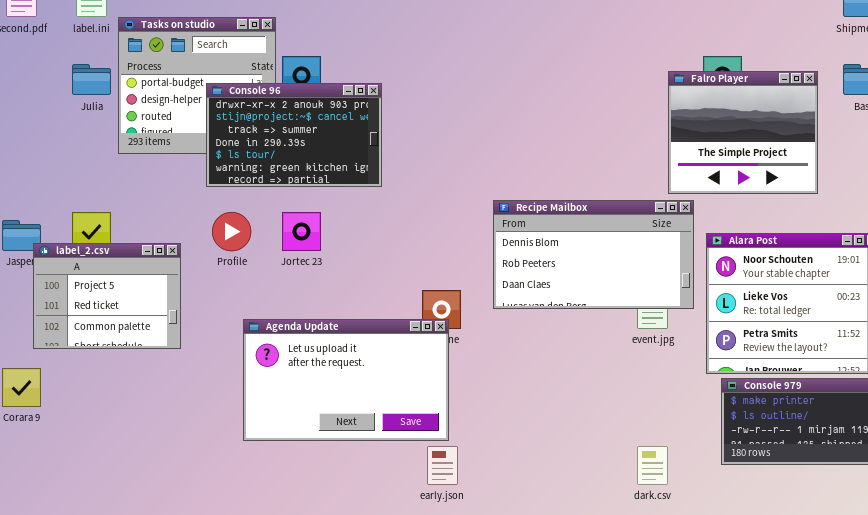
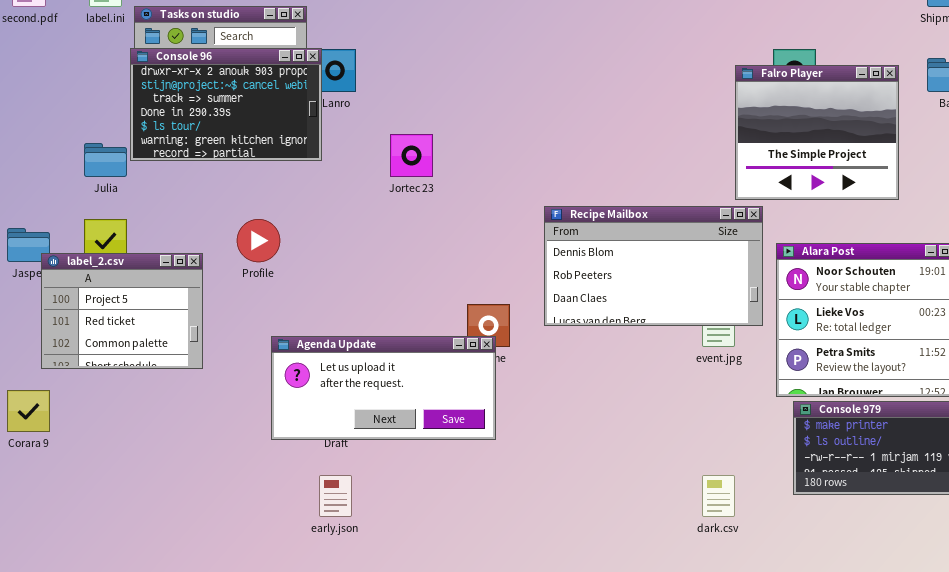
Julia: [72,64,111,95] -> [84,143,127,177], moved
Console 96: [206,83,382,187] -> [130,48,322,161], moved
Jortec 23: [282,212,321,251] -> [390,134,433,177], moved
Agenda Update: [243,319,449,441] -> [271,336,496,440], resized
early.json: [427,446,458,485] -> [319,475,352,517], moved

